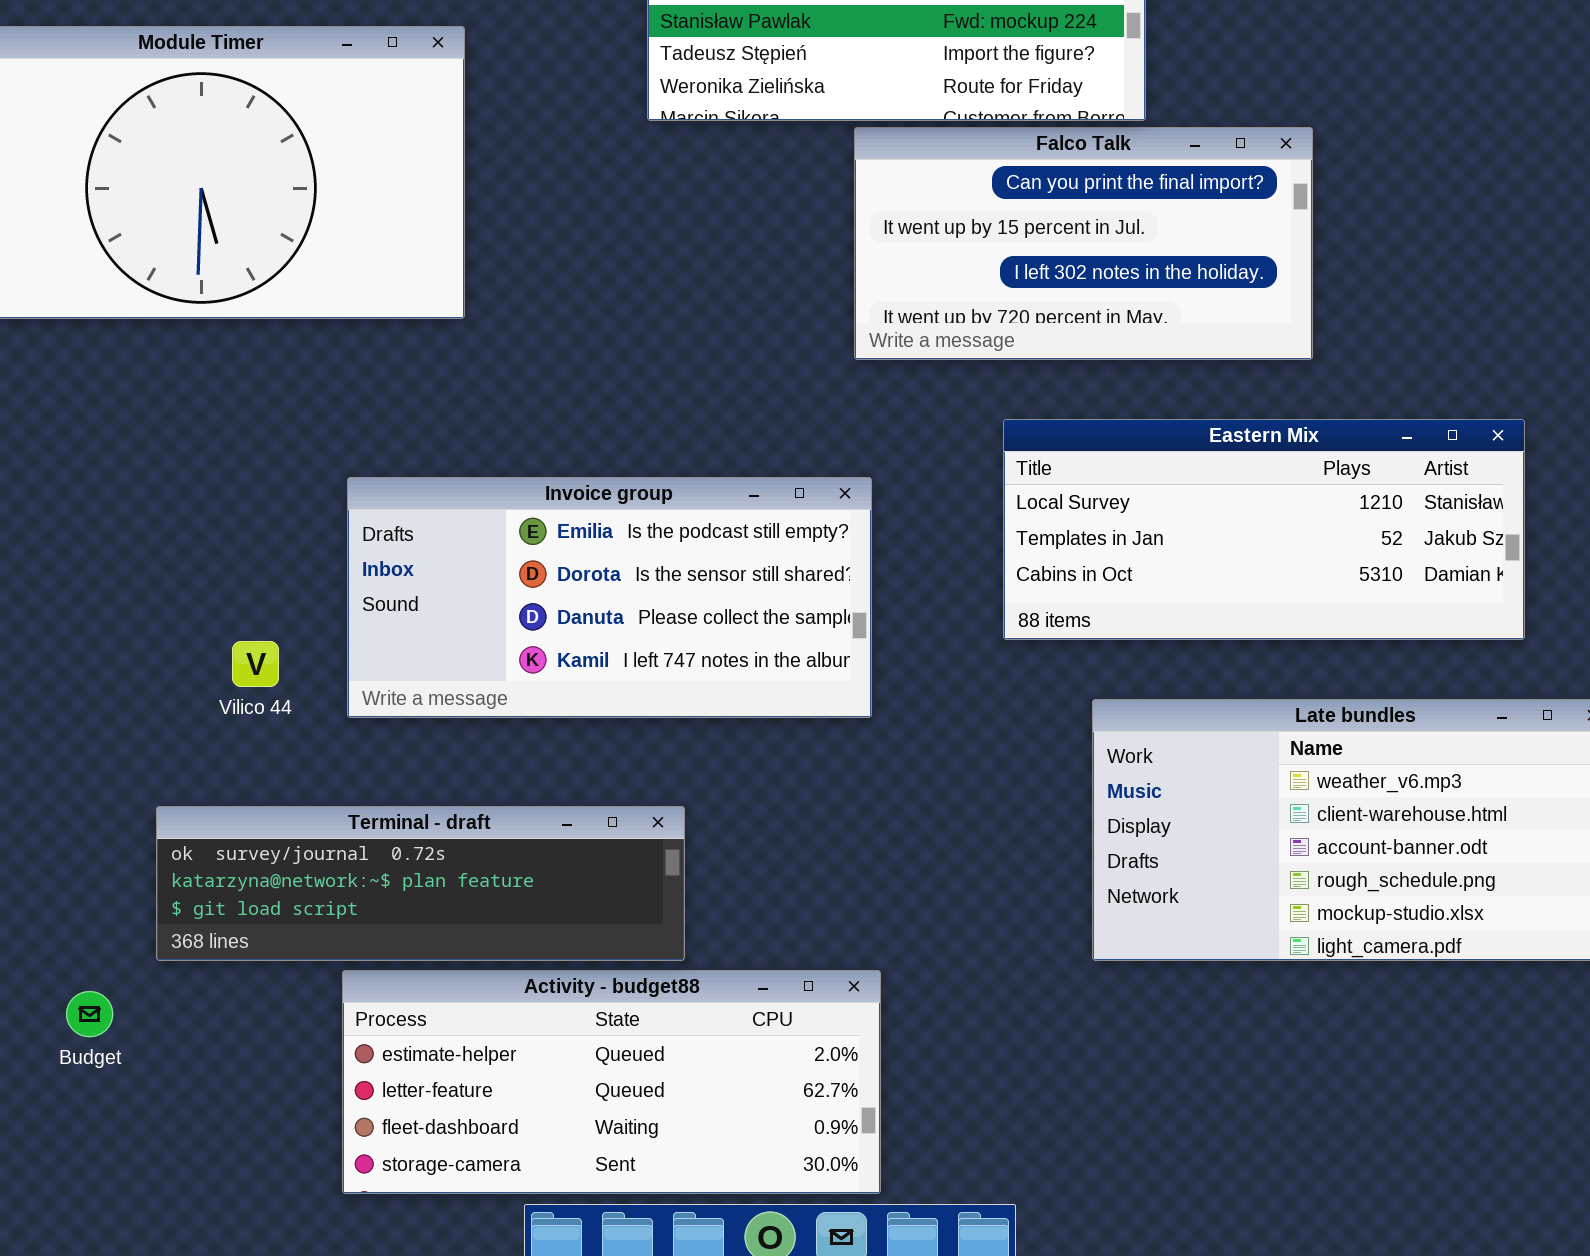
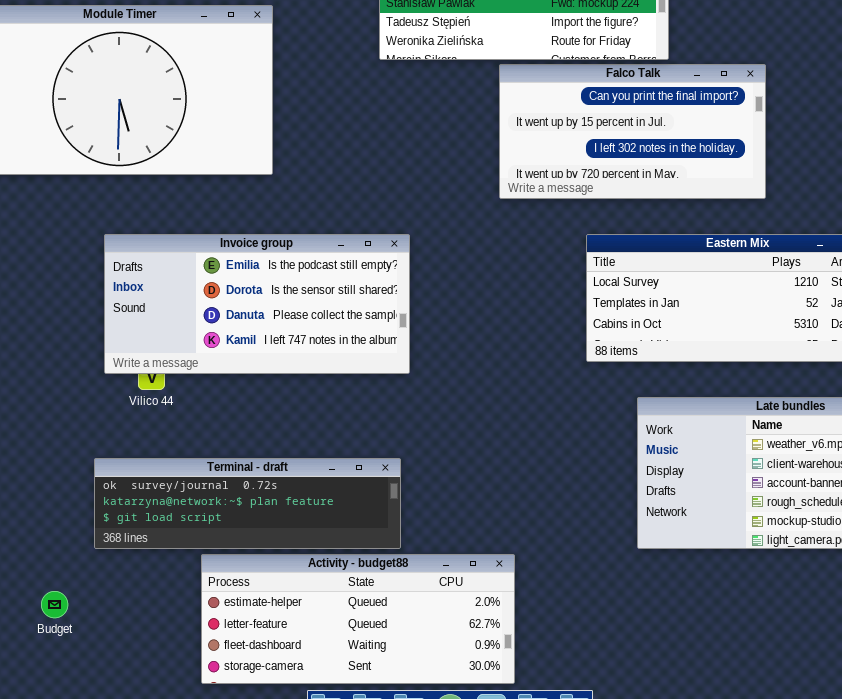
Invoice group: [347,477,872,718] -> [104,234,410,374], moved
Budget: [66,991,113,1037] -> [41,591,68,618], moved

